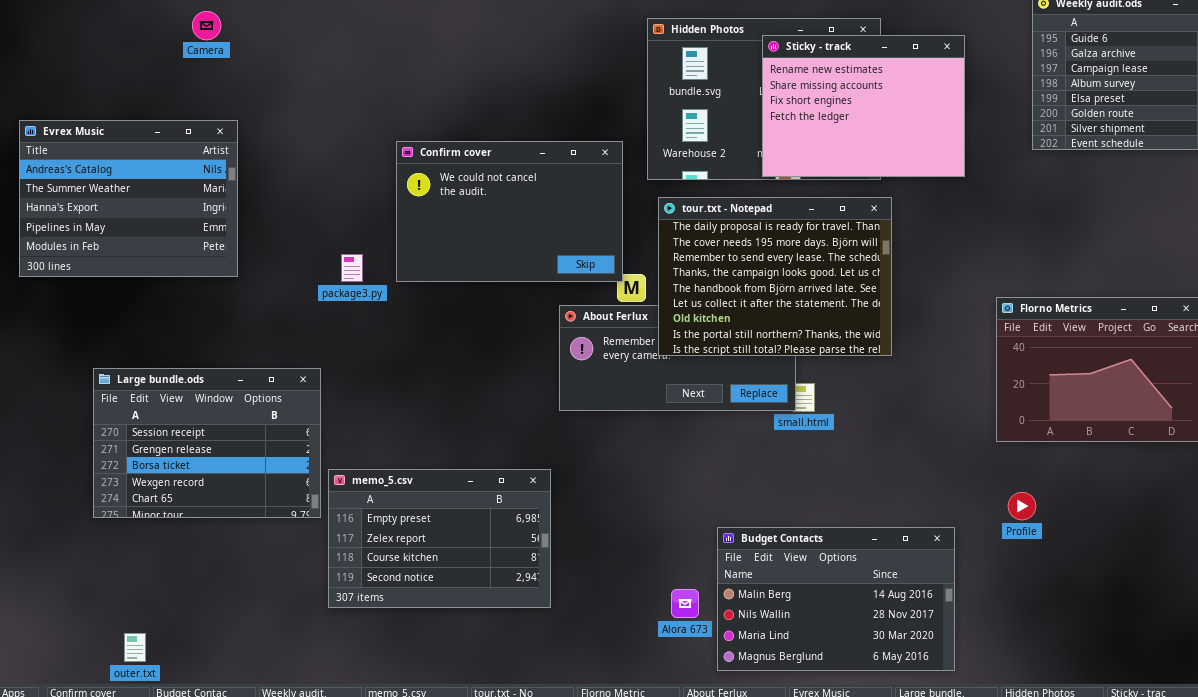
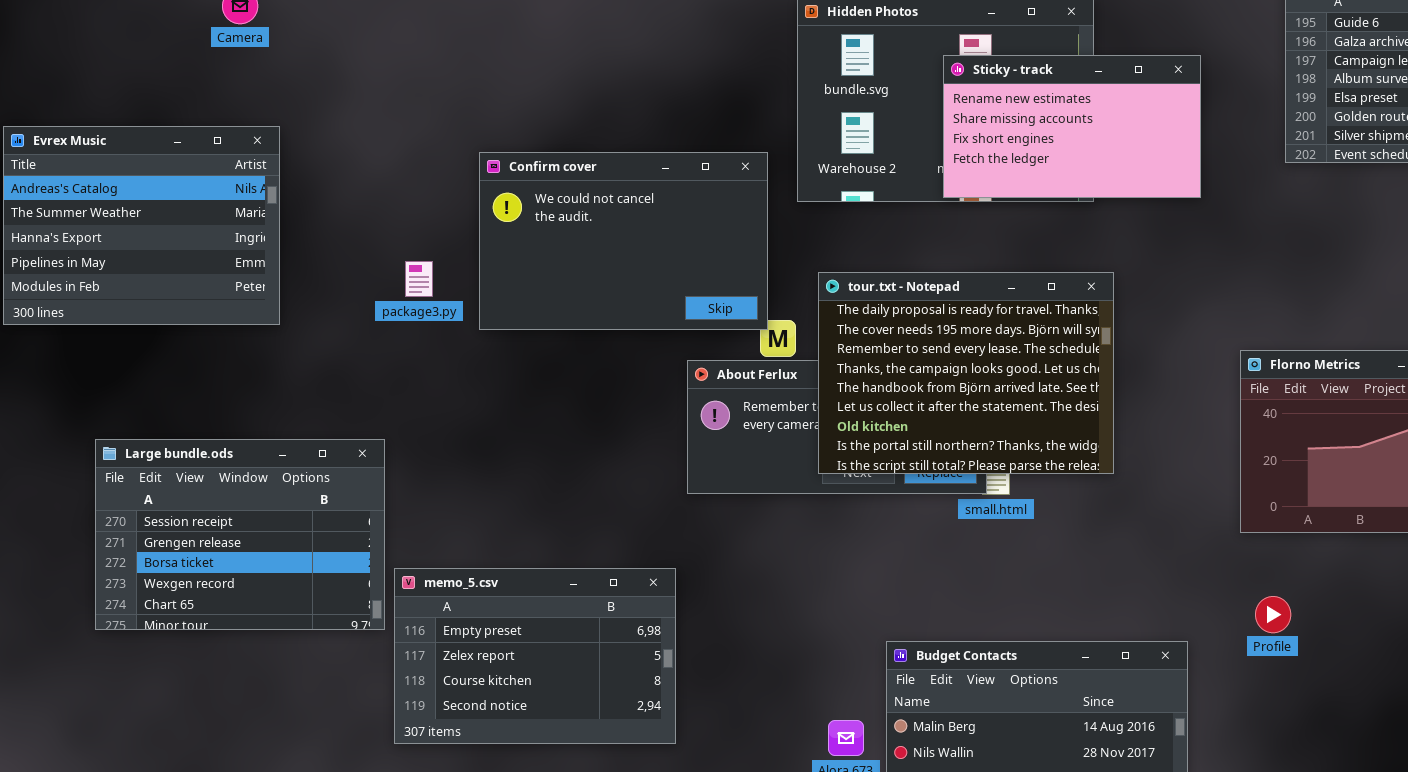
Sticky - track: [762,35,965,177] -> [943,55,1201,198], resized
tour.txt - Notepad: [658,197,892,356] -> [818,272,1114,474], moved
package3.py: [341,254,363,282] -> [405,261,433,297], moved

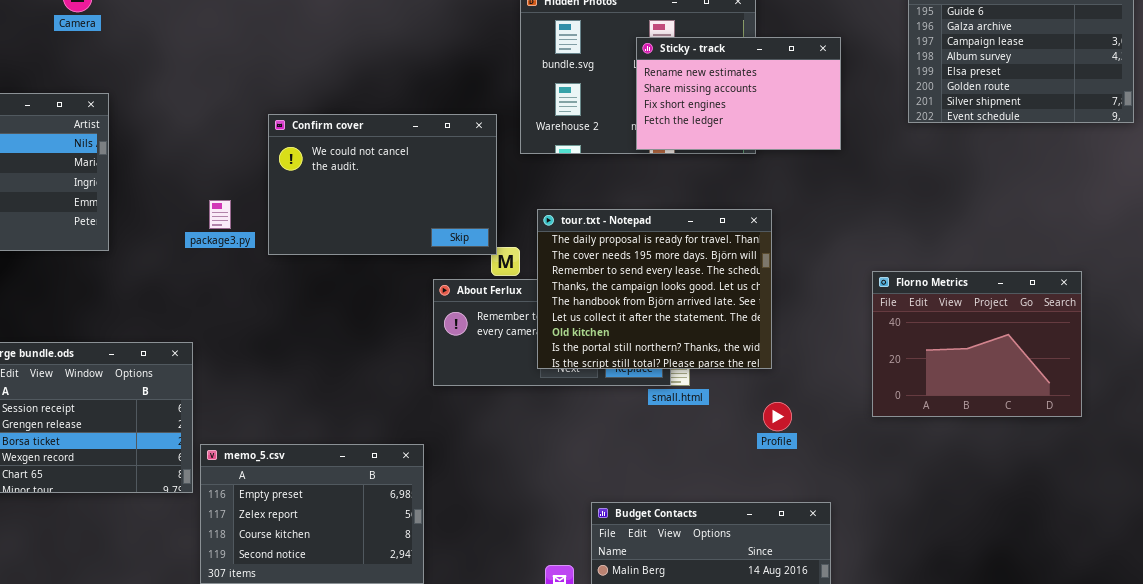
Profile: [1255,596,1291,633] -> [763,402,792,431], moved

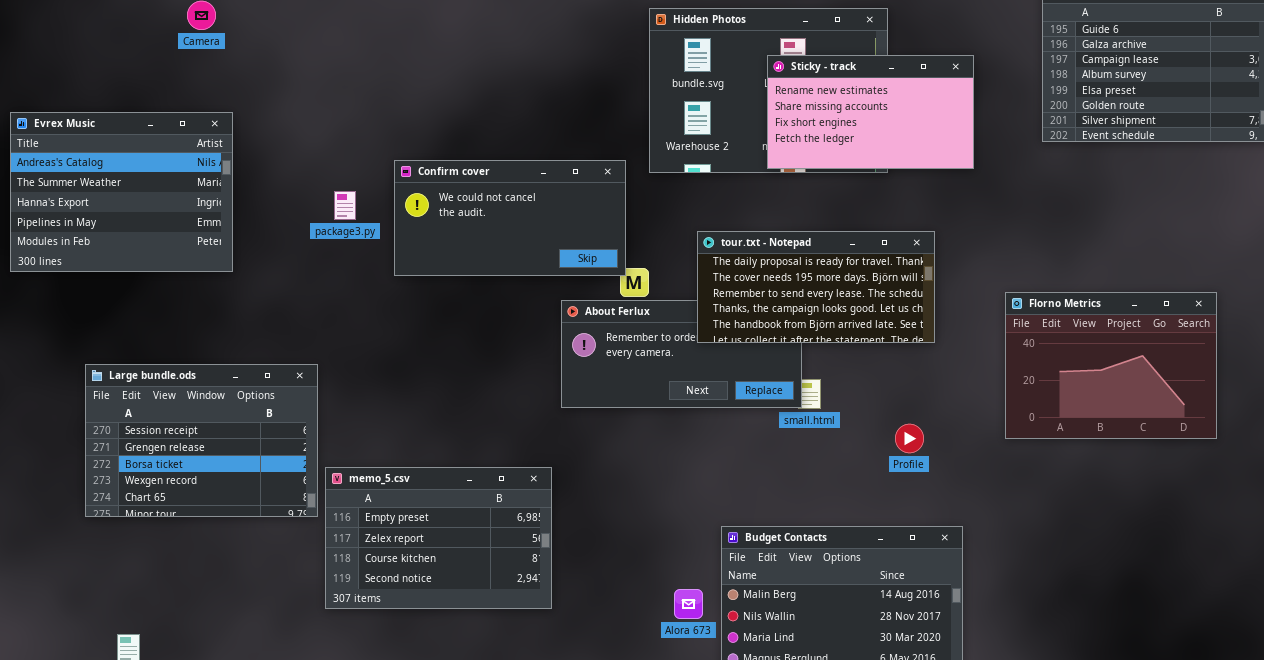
Confirm cover: [268,114,497,255] -> [394,160,626,276], resized
package3.py: [209,200,231,229] -> [334,191,356,220], moved
tour.txt - Notepad: [537,209,772,369] -> [697,231,935,343], moved, resized

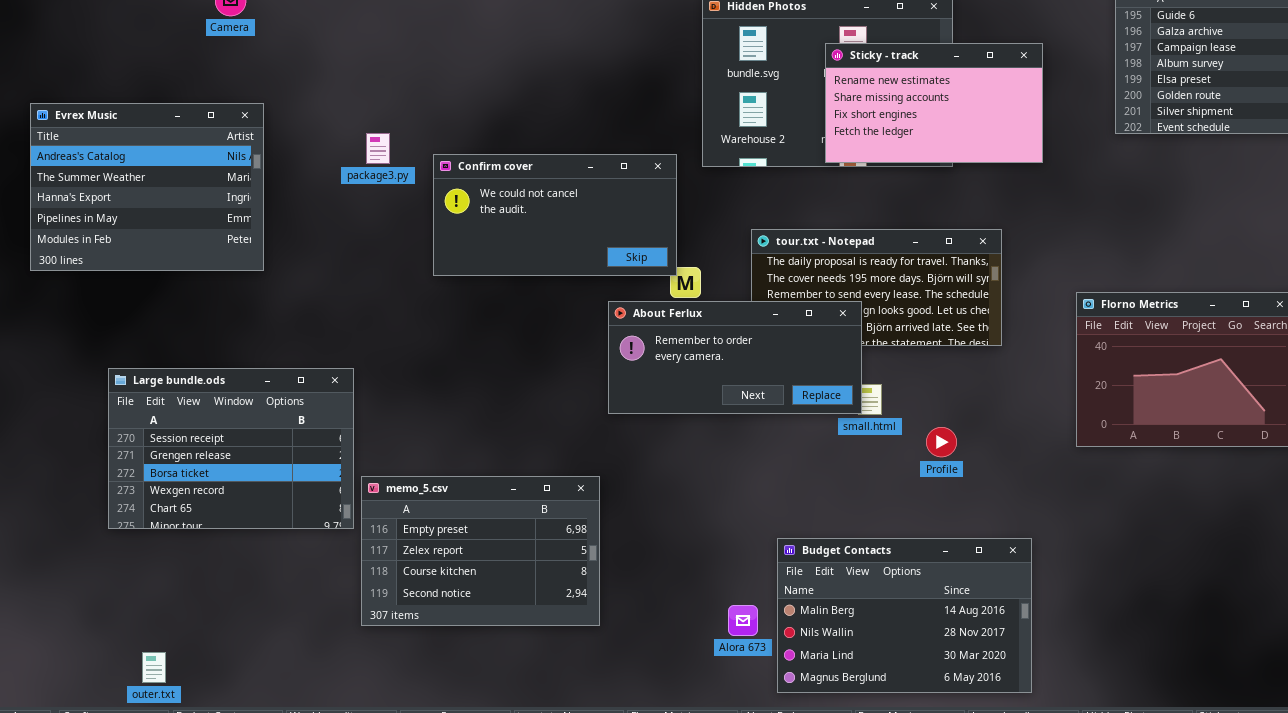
package3.py: [334,191,356,220] -> [366,133,390,164], moved
About Ferlux: [561,300,802,408] -> [608,301,862,414], raised
Profile: [895,424,924,453] -> [926,427,957,457], moved

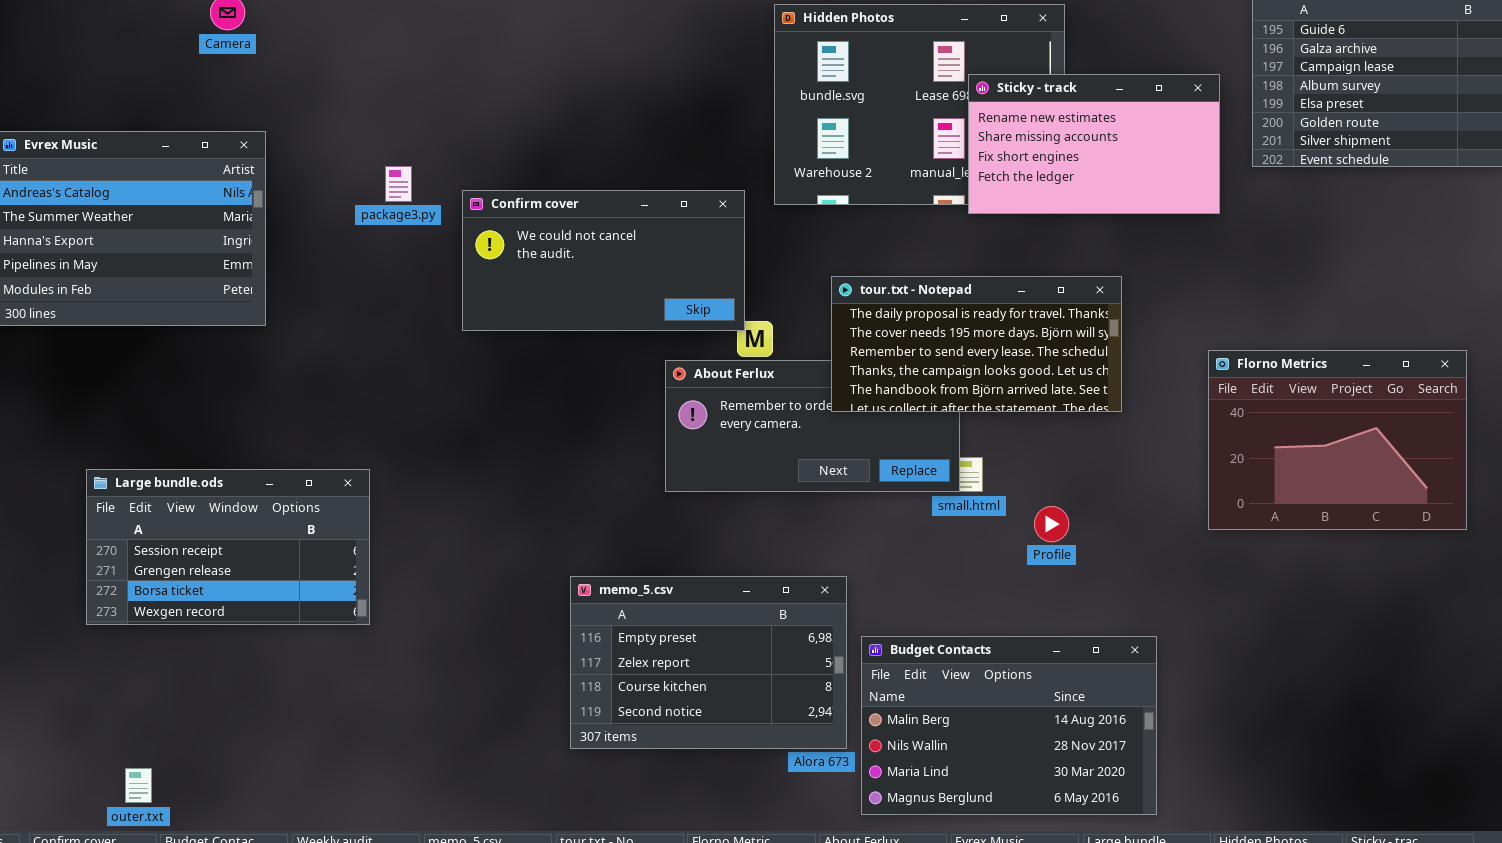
Sticky - track: [825,43,1043,163] -> [968,74,1220,214], moved
tour.txt - Notepad: [751,229,1002,346] -> [831,276,1122,412], raised
Large bundle.ods: [108,368,354,529] -> [86,469,370,625], resized
memo_5.csv: [361,476,600,626] -> [570,576,847,749], moved

